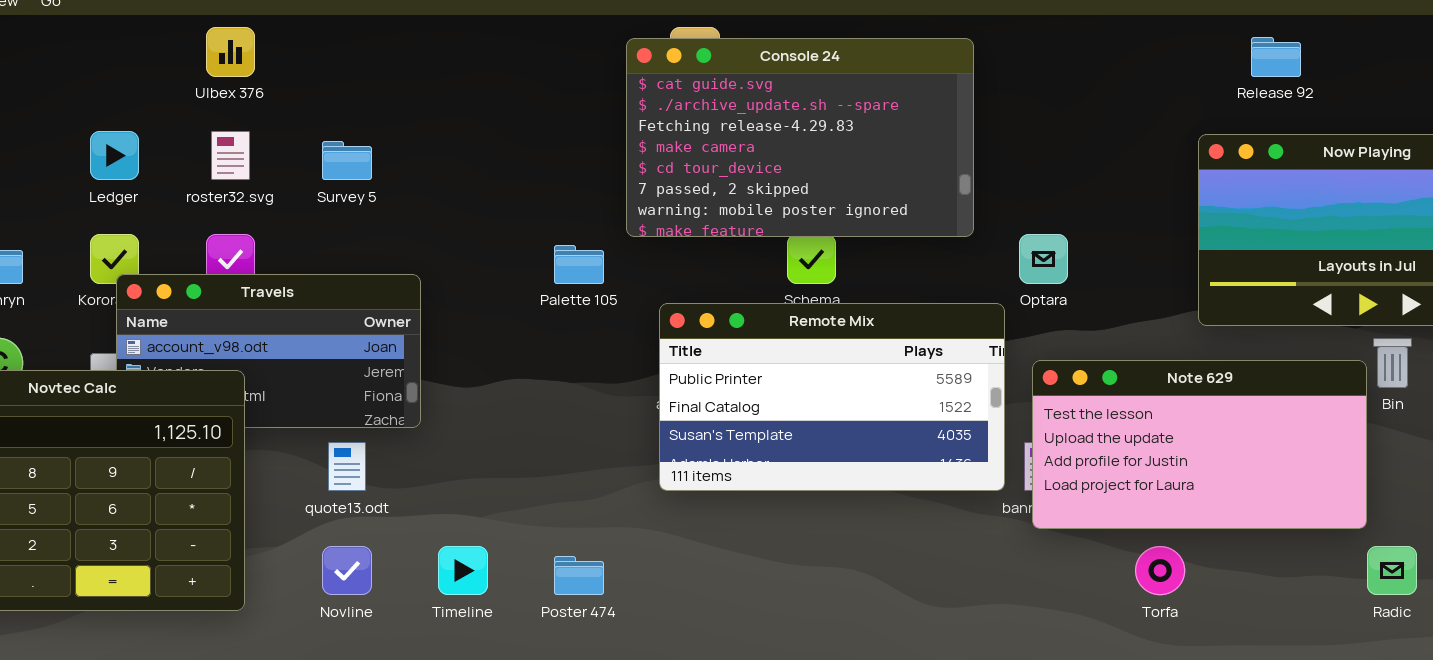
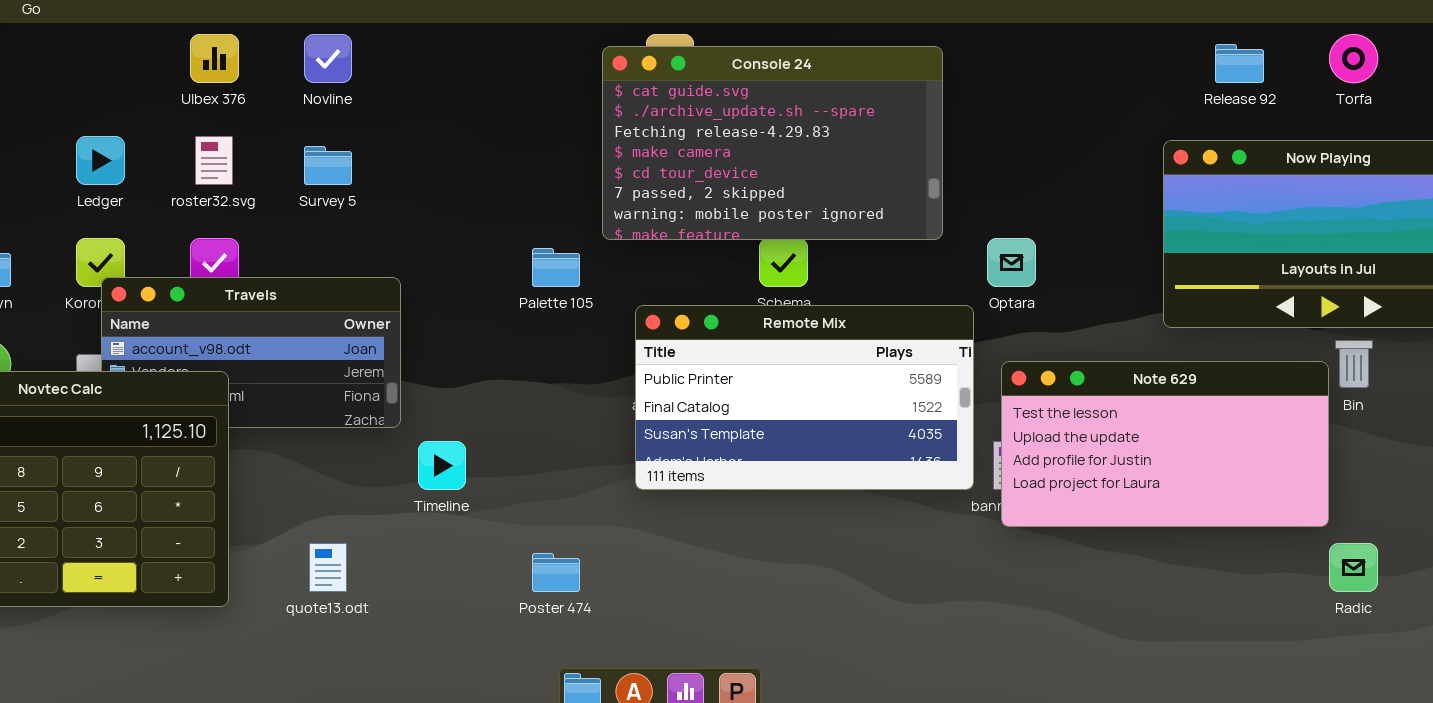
quote13.odt: [328,442,366,491] -> [309,543,347,592], moved
Novline: [322,546,372,595] -> [304,34,352,83], moved
Timeline: [438,546,488,595] -> [418,441,466,490], moved
Torfa: [1135,546,1185,595] -> [1329,34,1378,83], moved

